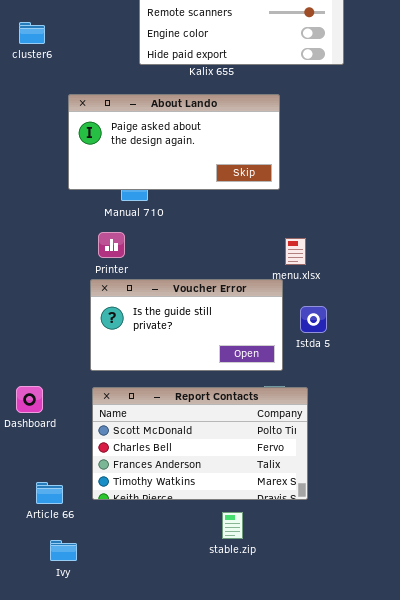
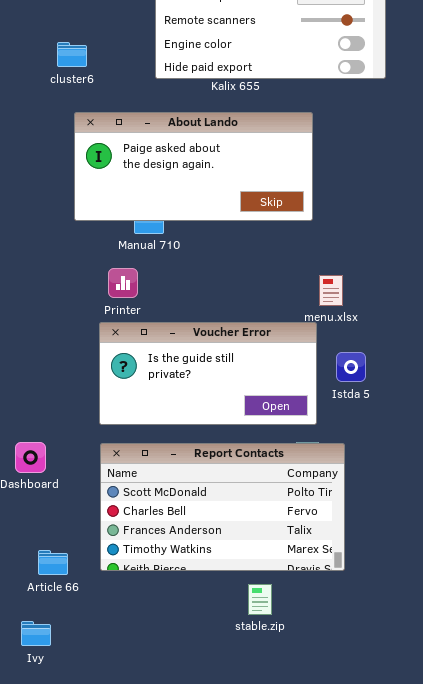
cluster6: [19,22,45,44] -> [57,42,87,67], moved
Ivy: [50,540,77,561] -> [21,621,51,646], moved

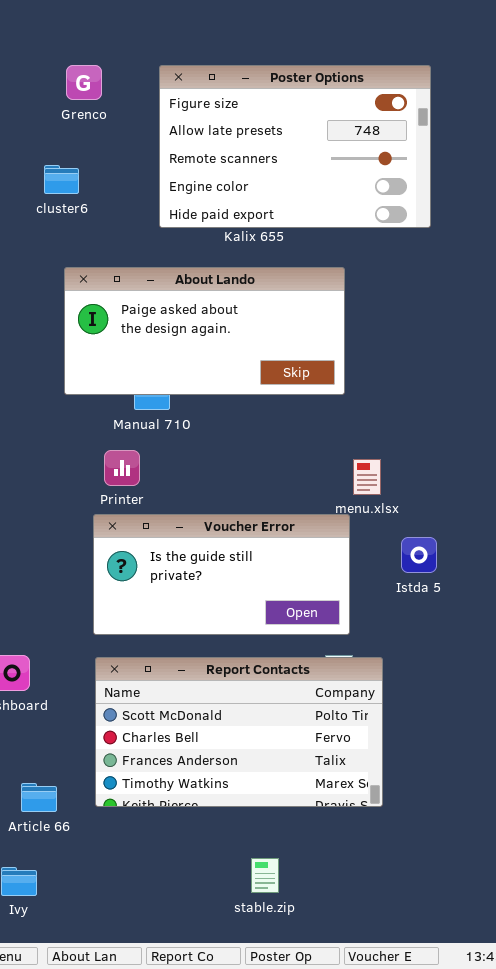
cluster6: [57,42,87,67] -> [44,165,79,194], moved
Istda 5: [336,352,366,382] -> [401,537,437,573], moved
stable.zip: [248,584,272,615] -> [251,858,279,893], moved

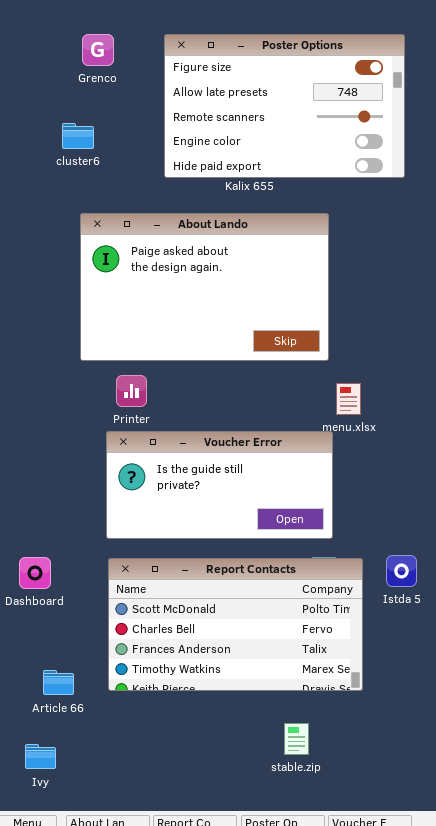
About Lando: [64,267,345,395] -> [80,213,329,361], resized
Istda 5: [401,537,437,573] -> [386,555,417,587], moved
stable.zip: [251,858,279,893] -> [284,723,309,755], moved

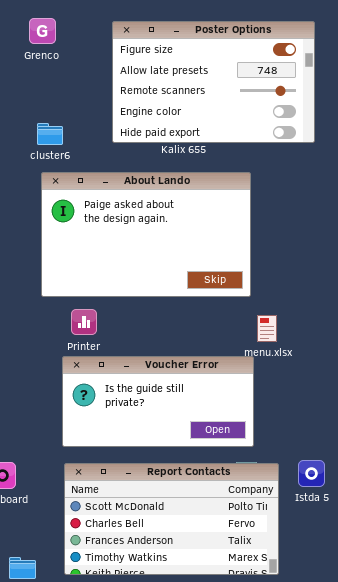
Grenco: [82,34,114,66] -> [29,18,56,44], moved
cluster6: [62,123,94,149] -> [37,123,63,145], moved

